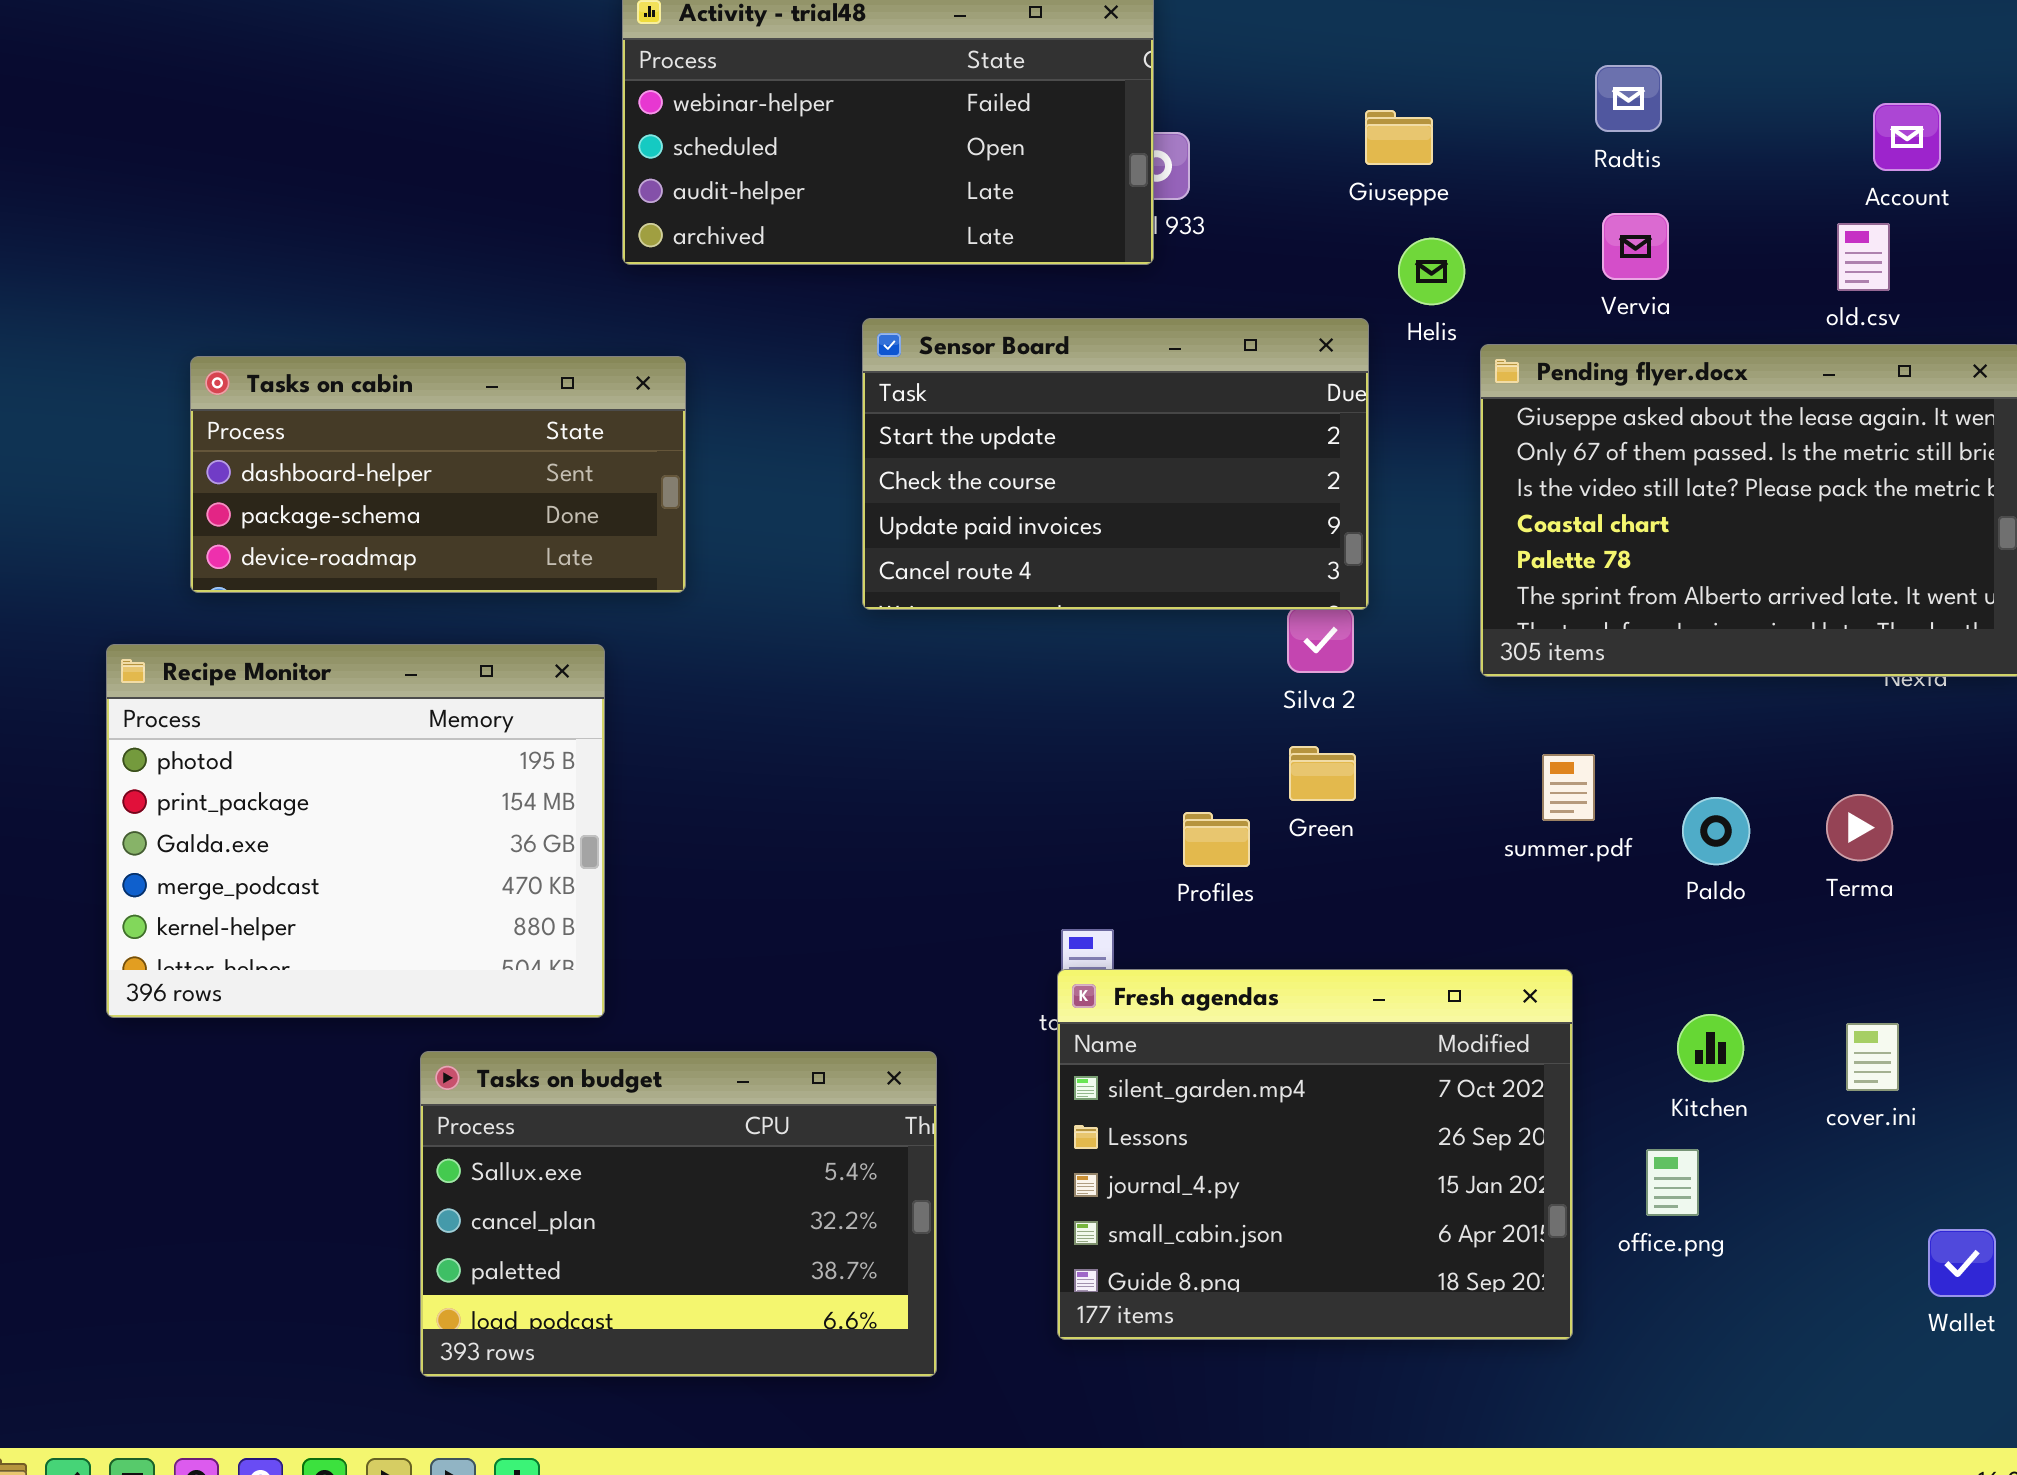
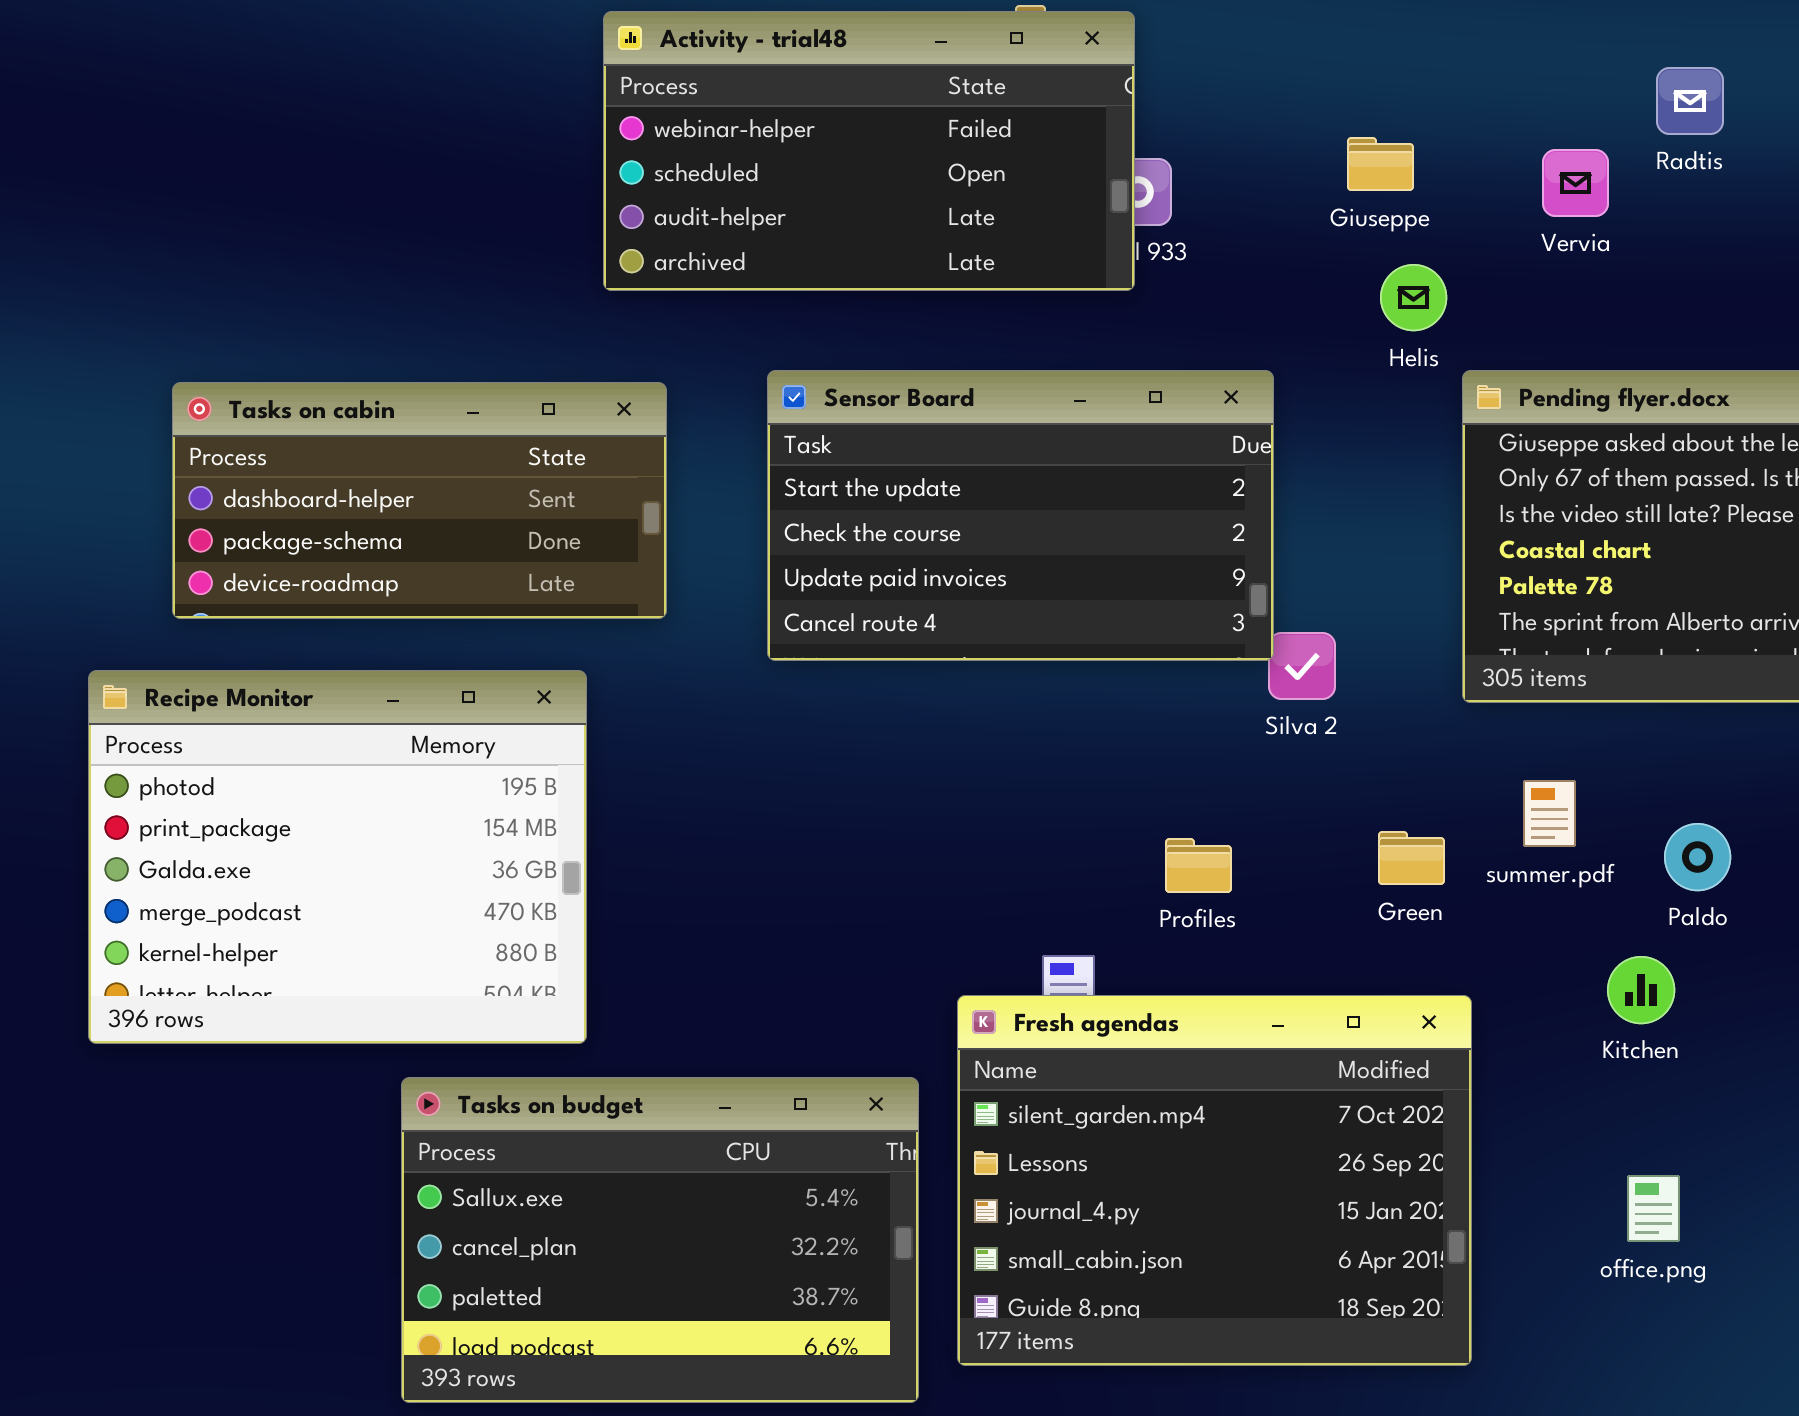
Radtis: [1595,65,1662,132] -> [1656,67,1724,135], moved
Vervia: [1602,213,1669,280] -> [1542,149,1609,217], moved
Sensor Board: [862,318,1369,610] -> [767,370,1274,661], moved
Green: [1289,746,1356,801] -> [1378,831,1445,885], moved
Fresh agendas: [1057,969,1573,1340] -> [957,995,1472,1366], moved
Kitchen: [1677,1014,1744,1082] -> [1607,956,1675,1024], moved

